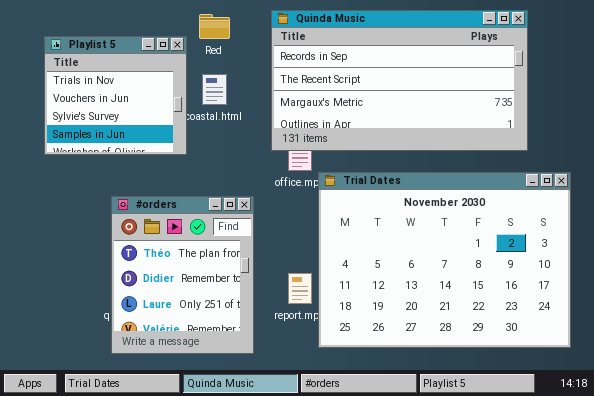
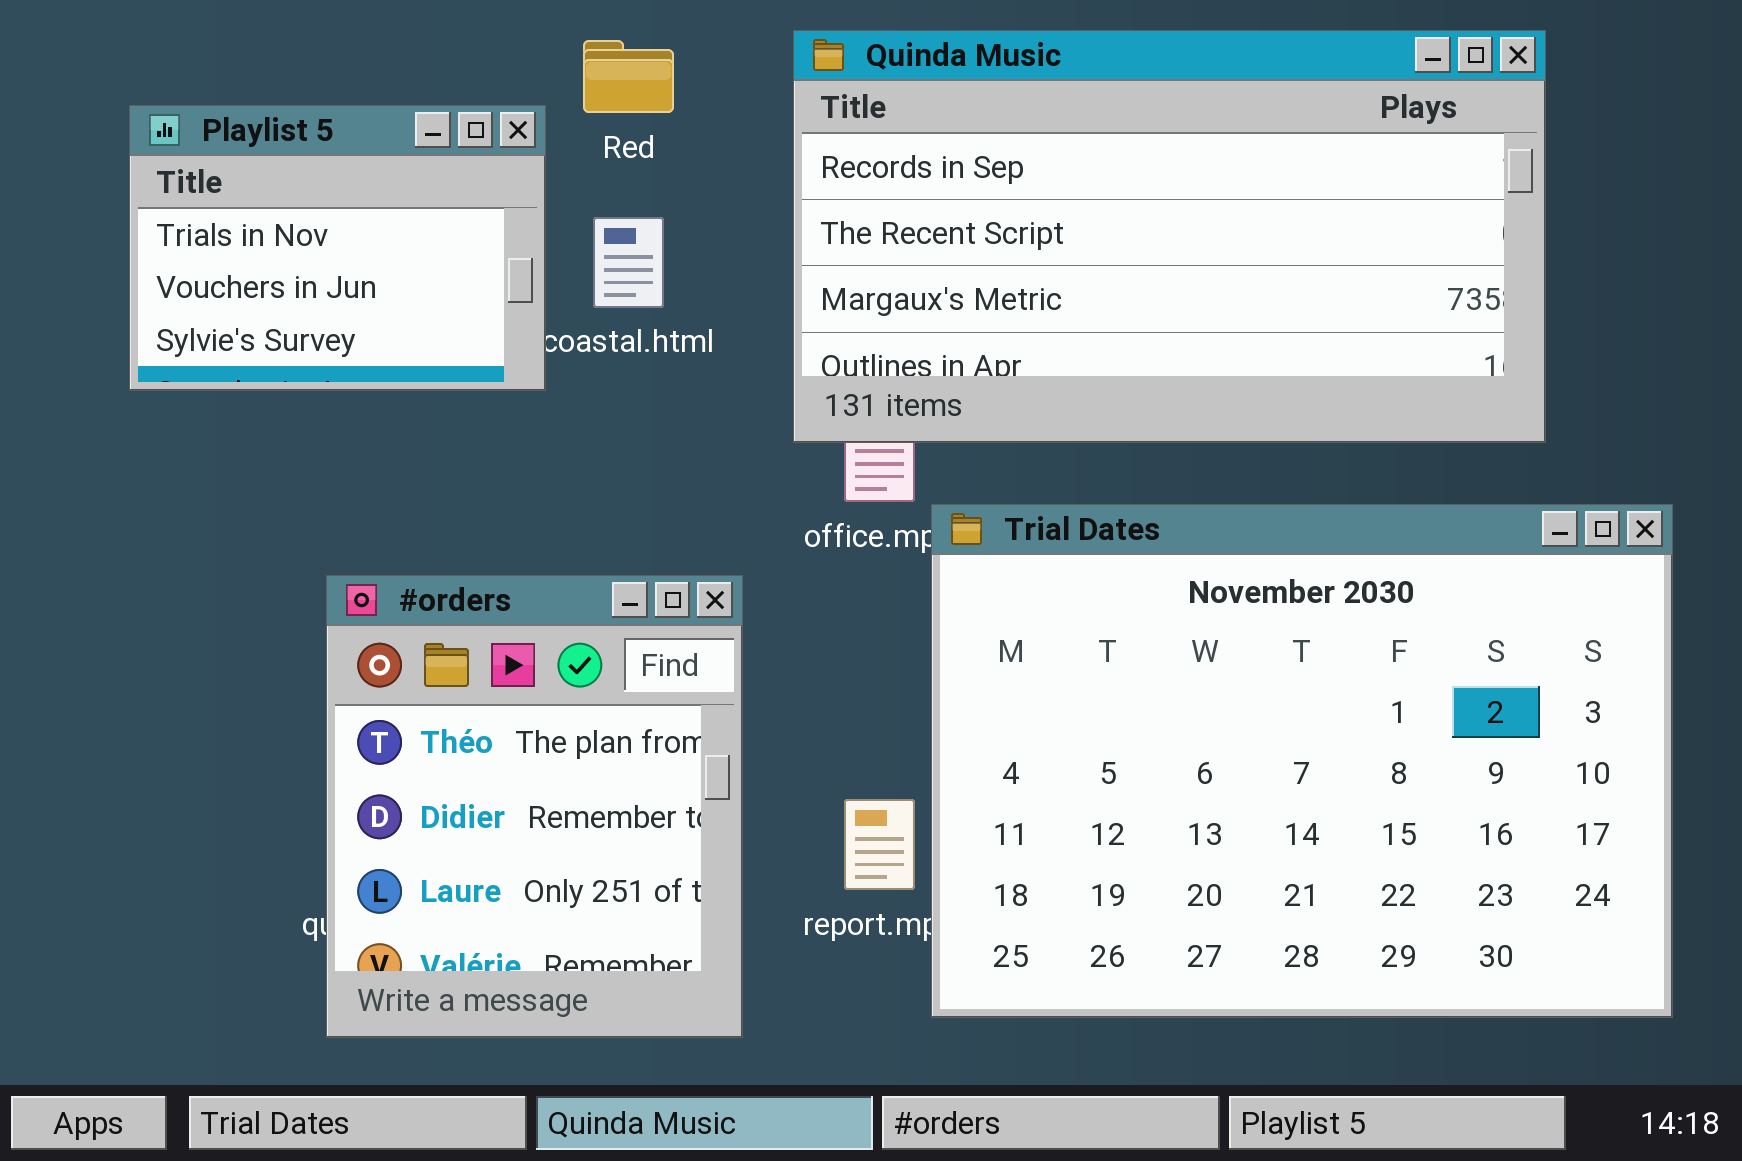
Playlist 5: [44,36,187,155] -> [129,105,546,391], resized

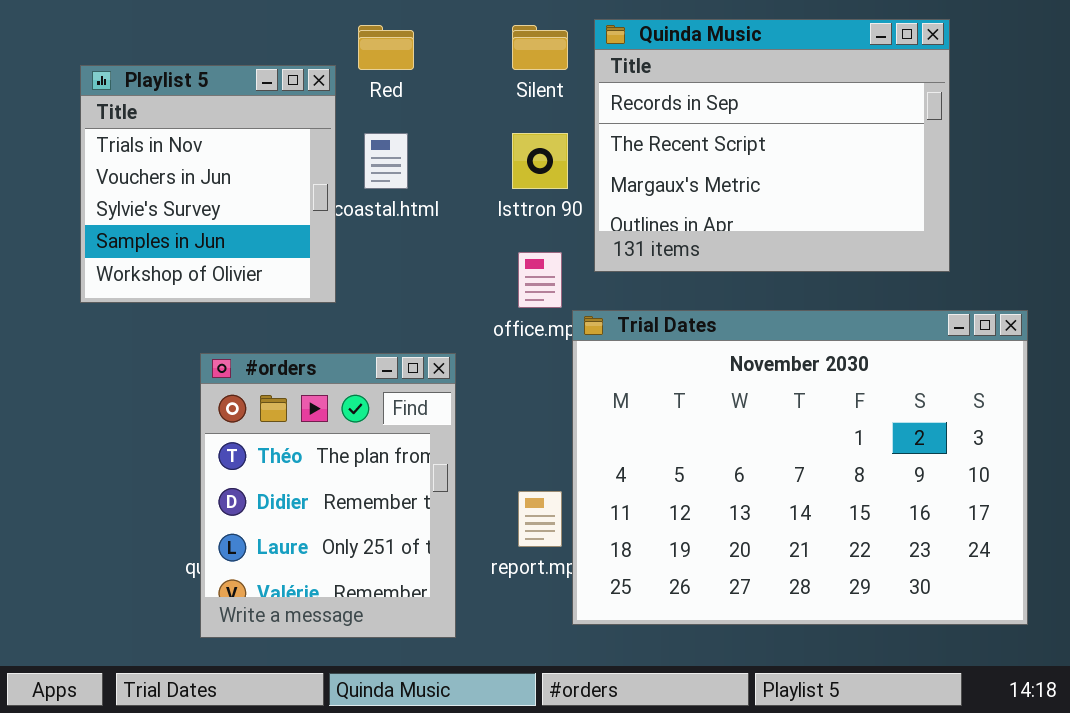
Quinda Music: [793,30,1546,443] -> [594,19,950,272], resized
Playlist 5: [129,105,546,391] -> [80,65,336,303], resized

